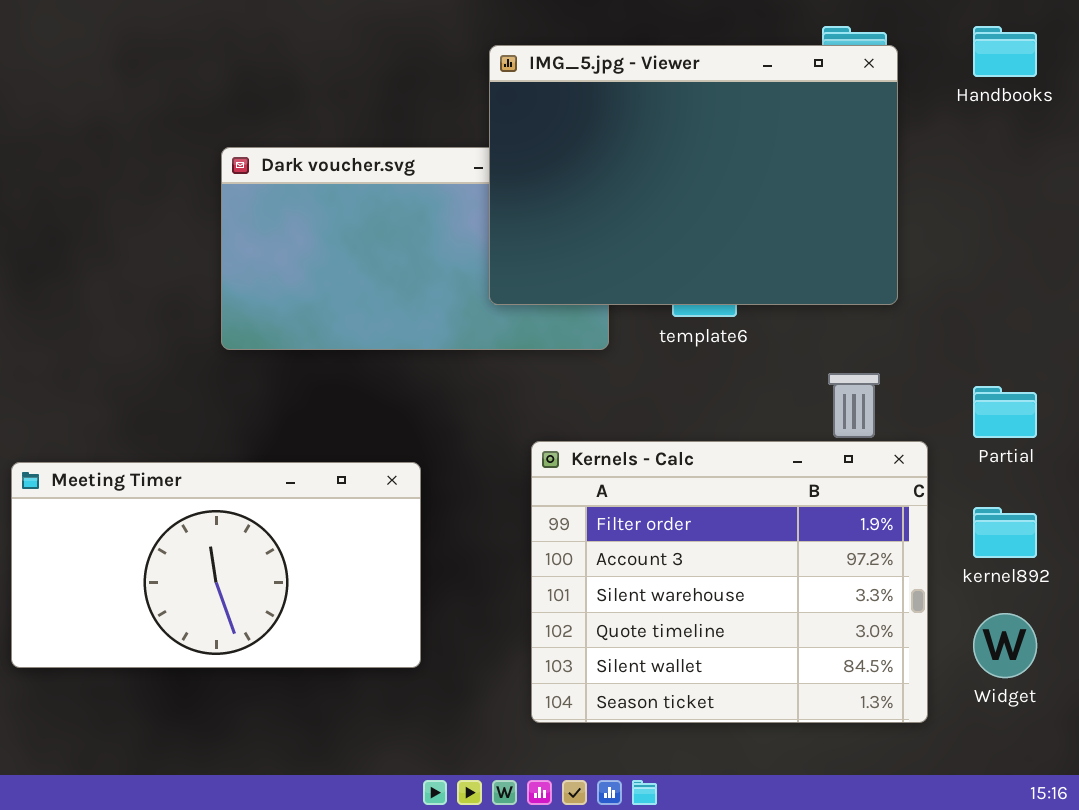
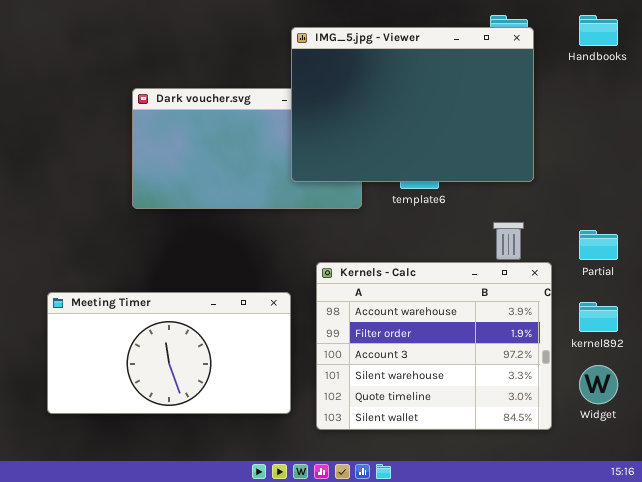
Kernels - Calc: [531,441,928,723] -> [316,262,552,430], scrolled up 1 row
Meeting Timer: [11,462,421,668] -> [47,292,291,414], moved

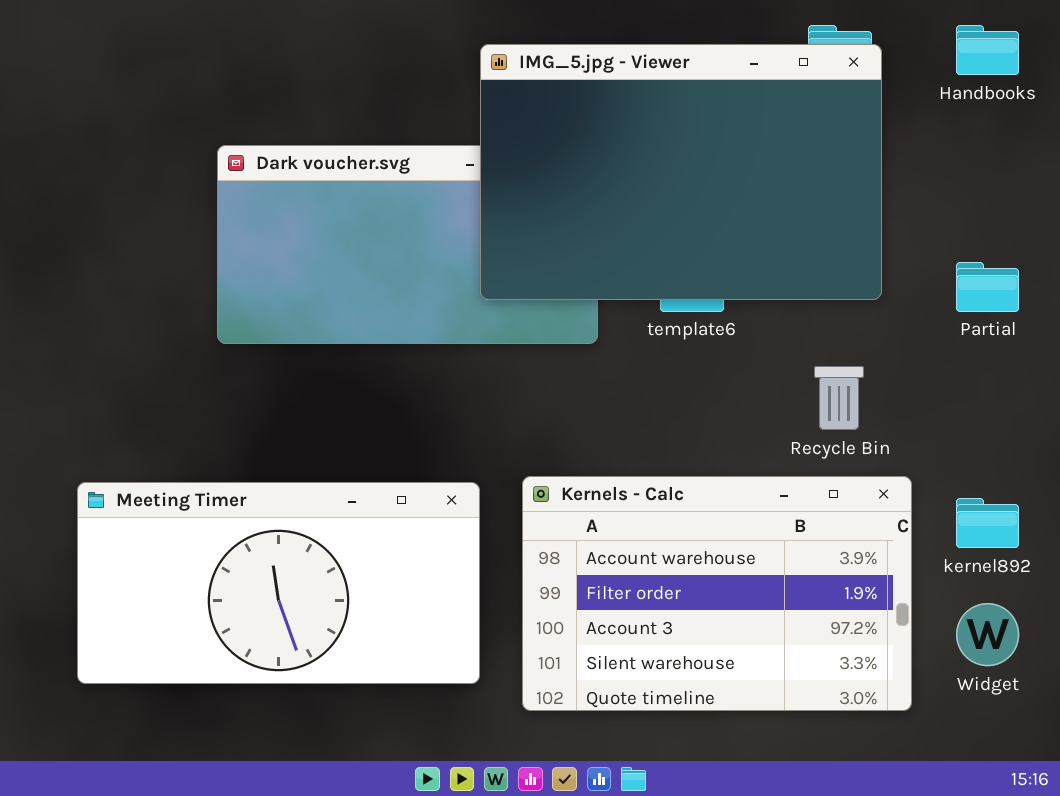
Partial: [579,230,618,260] -> [956,262,1019,312], moved
Kernels - Calc: [316,262,552,430] -> [522,476,912,711], resized

